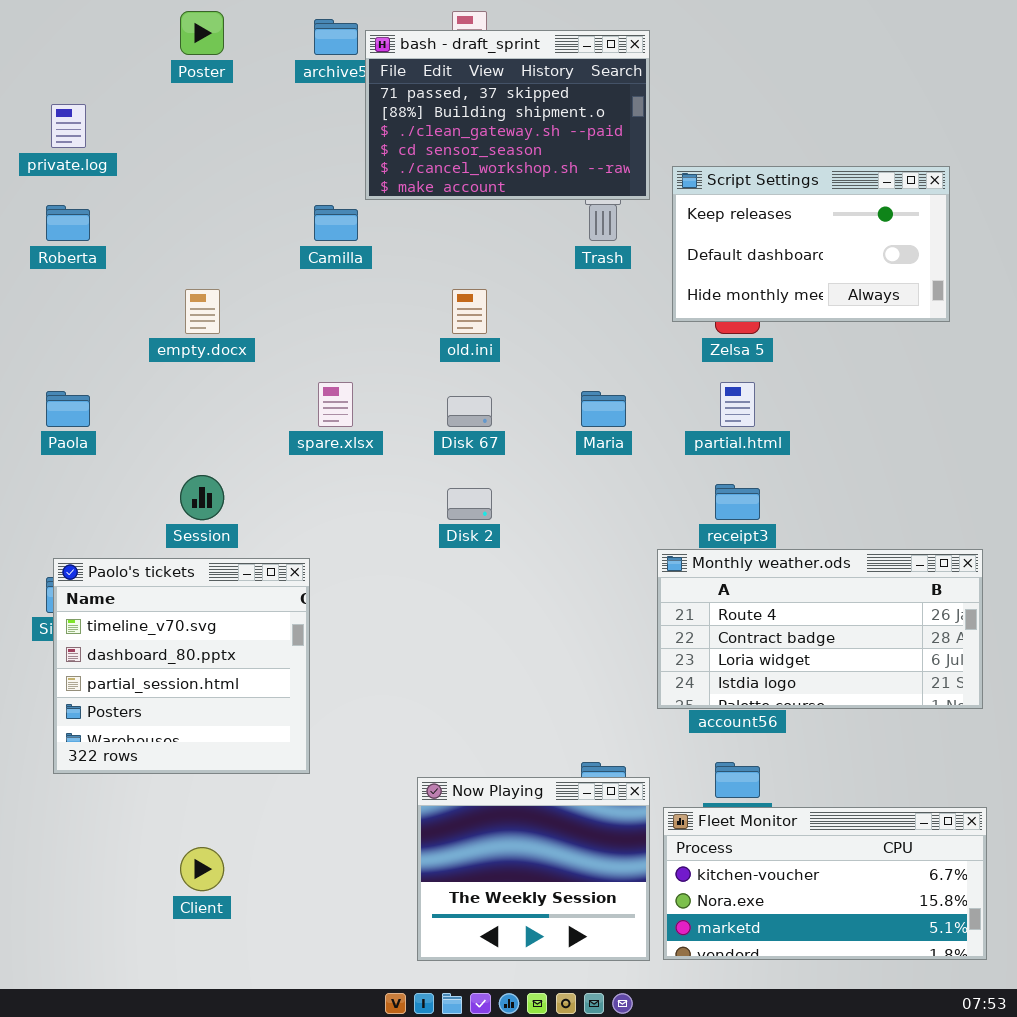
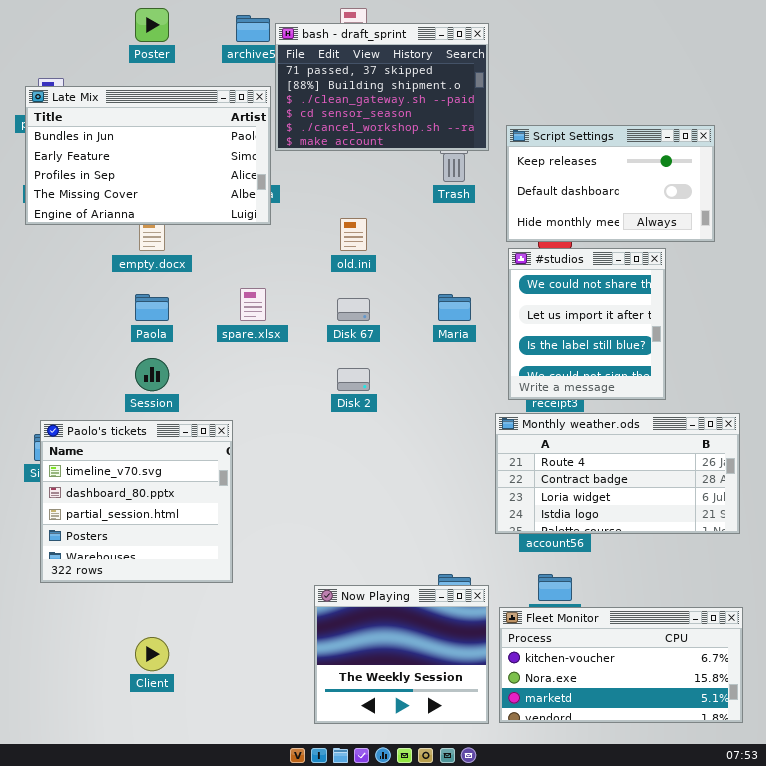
Late Mix: none -> [25,86,271,225], opened
#studios: none -> [508,248,666,400], opened
Paola: [46,391,90,427] -> [135,294,169,321], moved

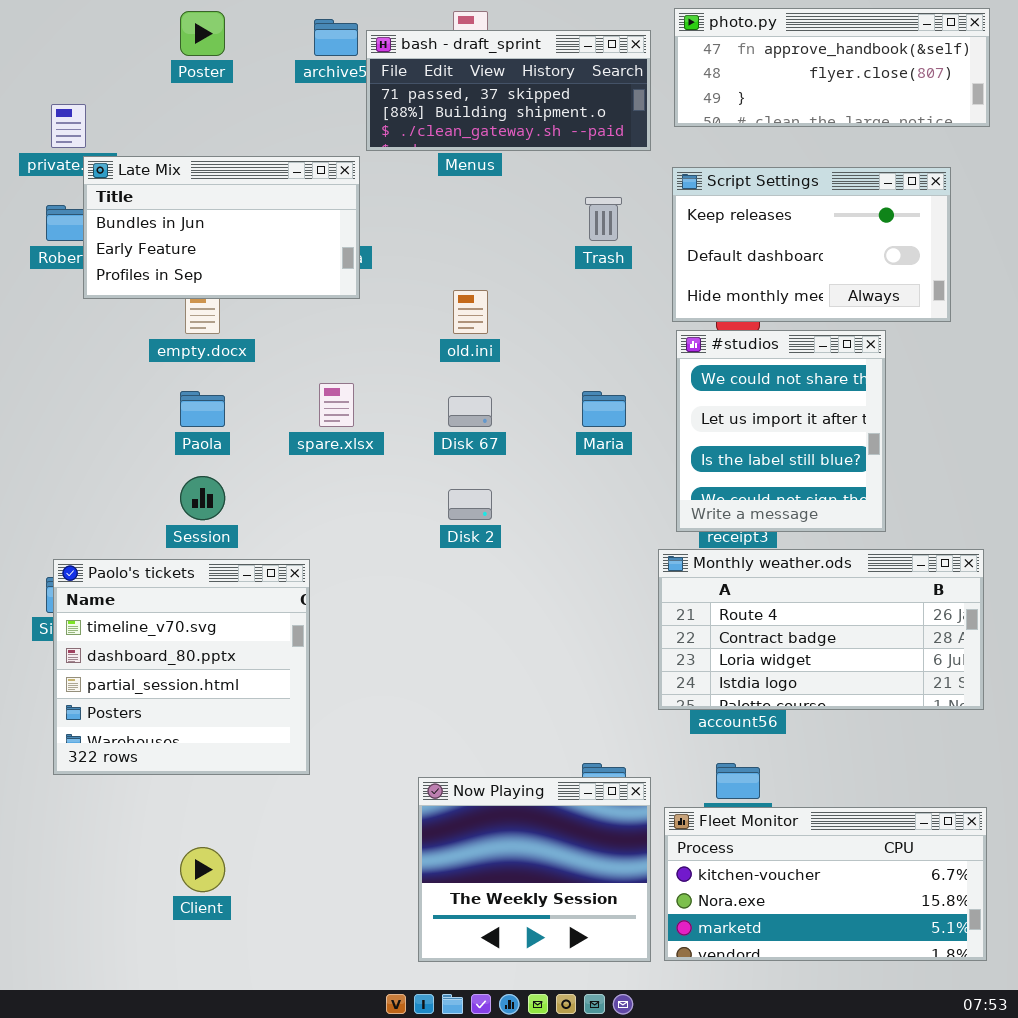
photo.py: none -> [674,8,990,127], opened
bash - draft_sprint: [275,23,489,151] -> [366,30,651,151], resized
Late Mix: [25,86,271,225] -> [83,156,360,299], resized

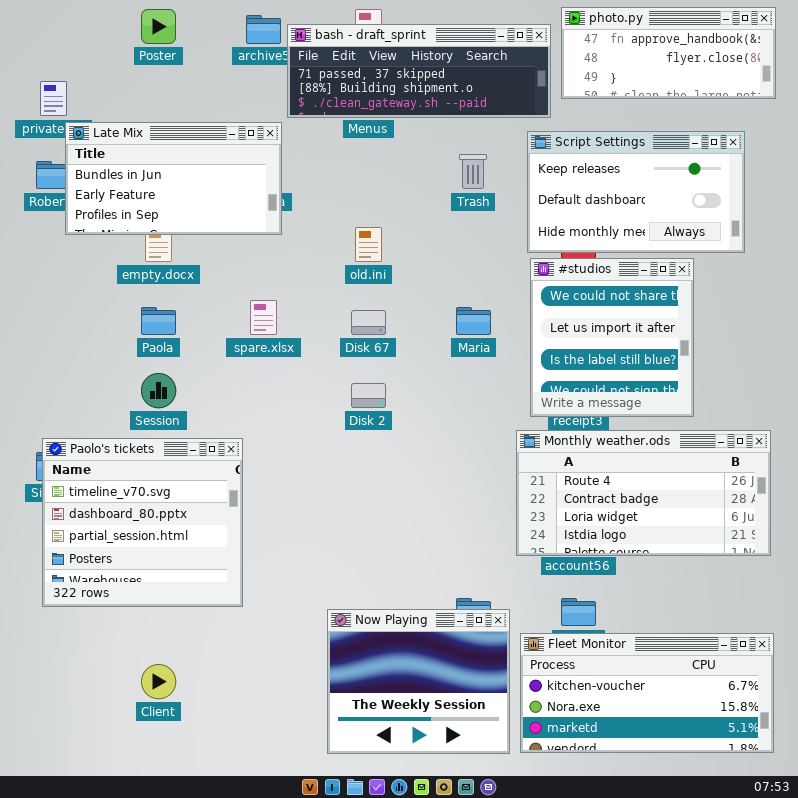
photo.py: [674,8,990,127] -> [561,7,776,99], resized
bash - draft_sprint: [366,30,651,151] -> [287,24,551,118], resized

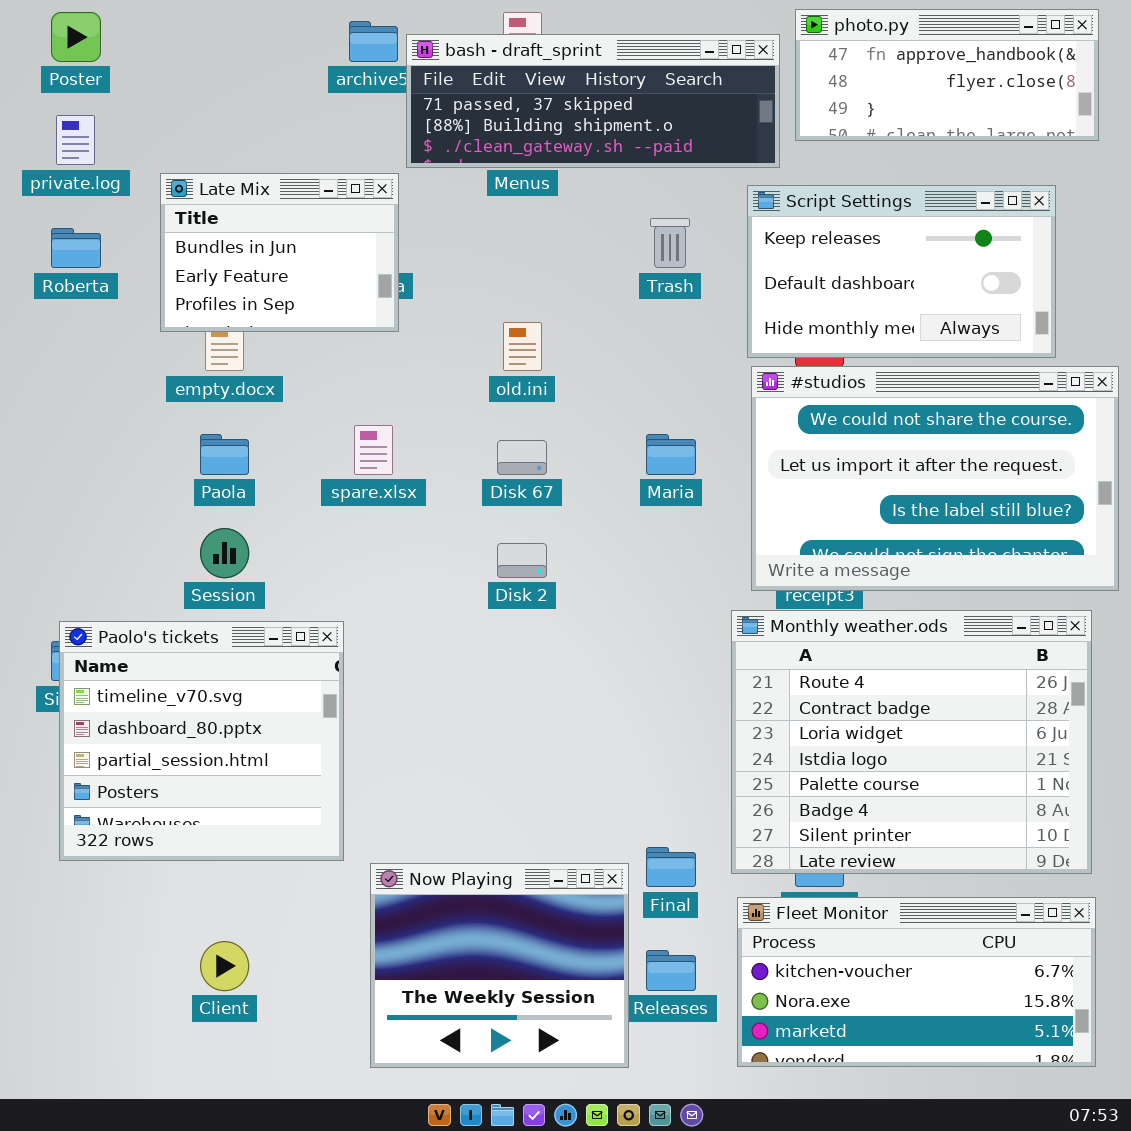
Poster: [141,9,176,44] -> [51,12,101,62], moved
Late Mix: [65,122,282,235] -> [160,173,399,332], resized
#studios: [530,258,694,417] -> [751,366,1119,591], resized
Monthly weather.ods: [516,430,771,556] -> [731,610,1092,874], resized
Now Playing: [327,609,510,754] -> [370,863,629,1068], moved

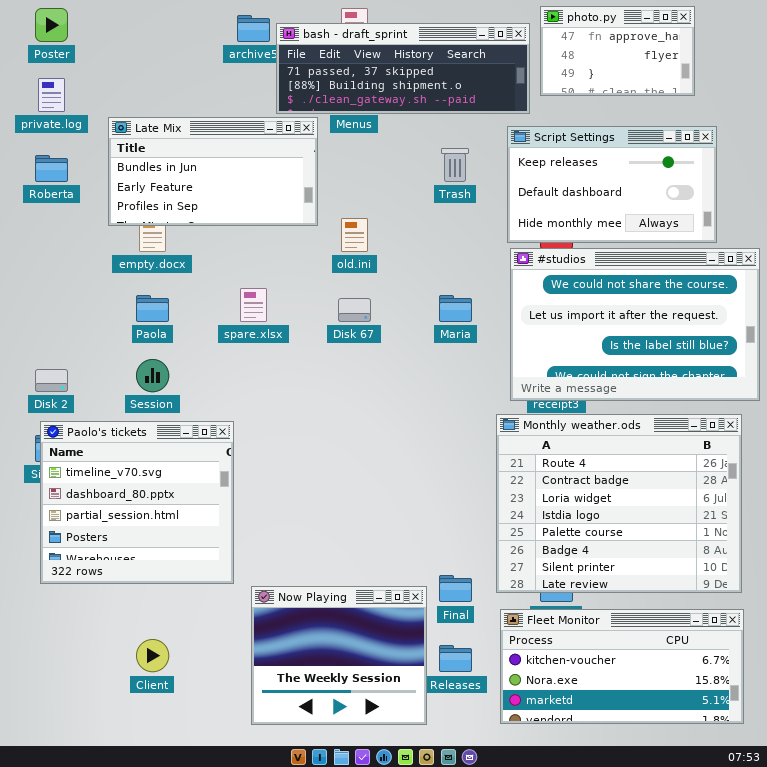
photo.py: [795,9,1099,141] -> [540,6,695,96], resized
Late Mix: [160,173,399,332] -> [108,117,318,226], resized
Disk 2: [497,543,547,578] -> [35,369,68,392], moved

